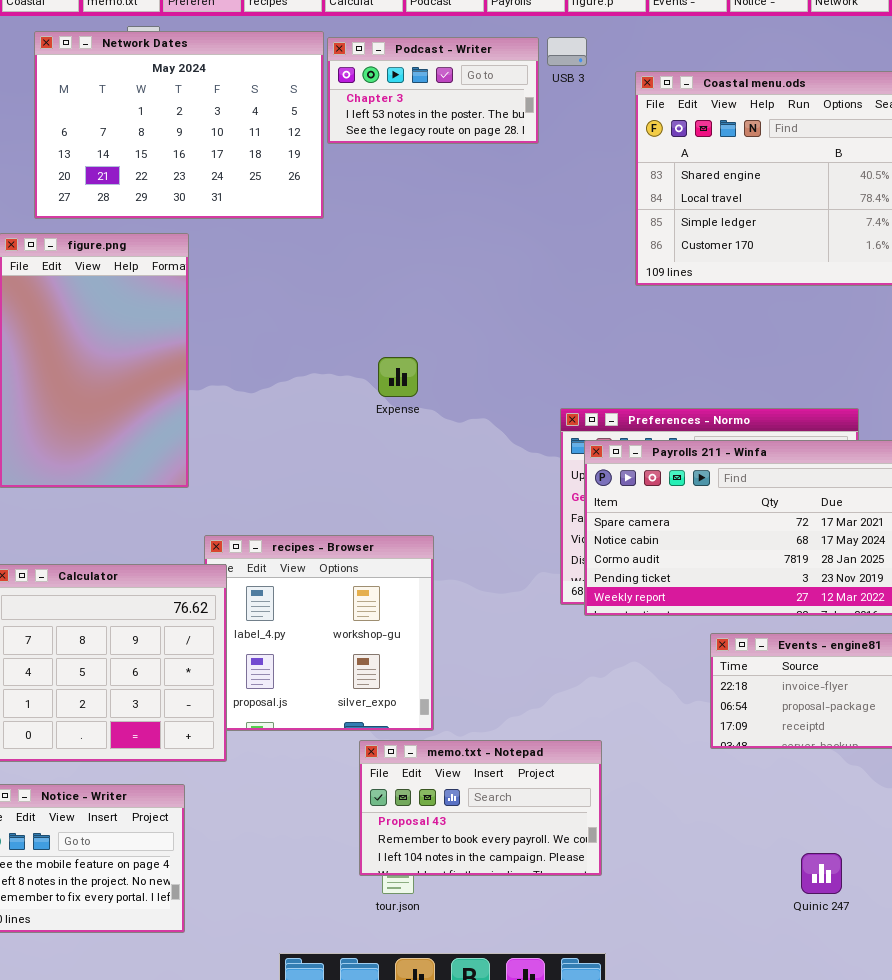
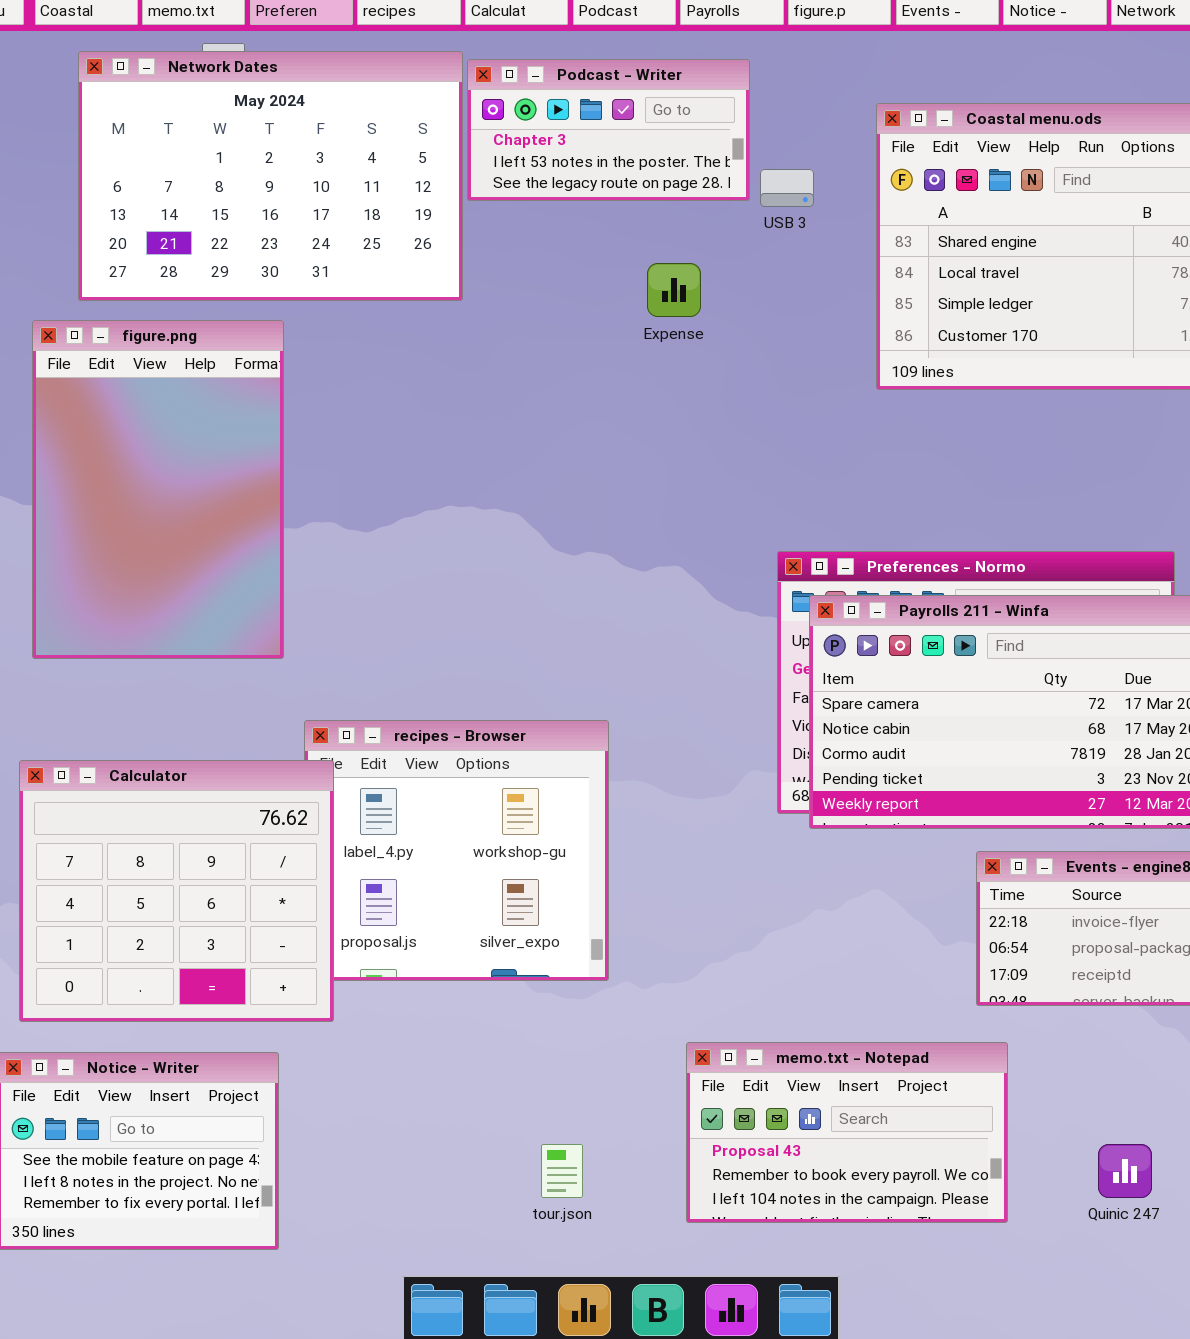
USB 3: [547,37,587,66] -> [760,169,814,207], moved
Expense: [378,357,418,397] -> [647,263,701,317], moved
memo.txt - Notepad: [359,740,602,876] -> [686,1042,1008,1223], moved

